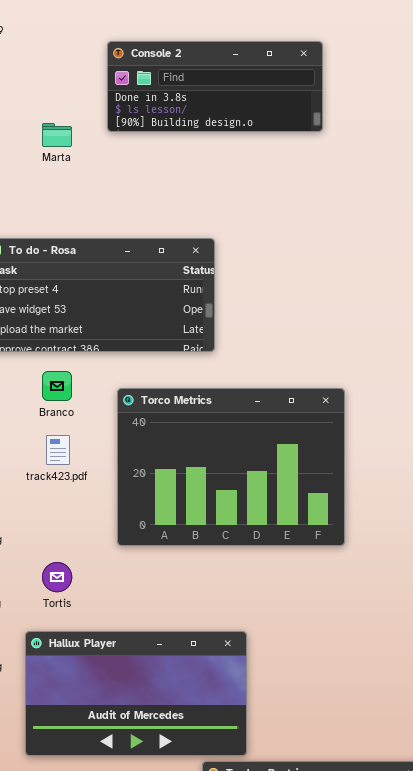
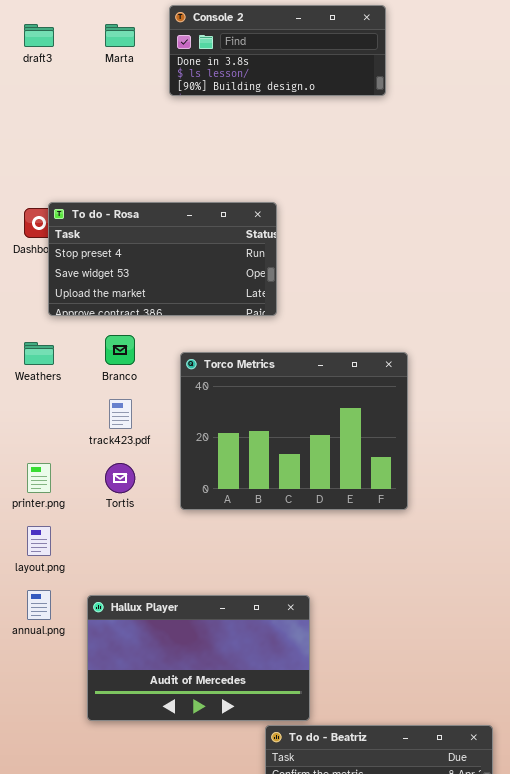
Marta: [42,123,72,147] -> [105,24,135,47], moved
Tortis: [42,562,72,592] -> [105,463,135,493], moved

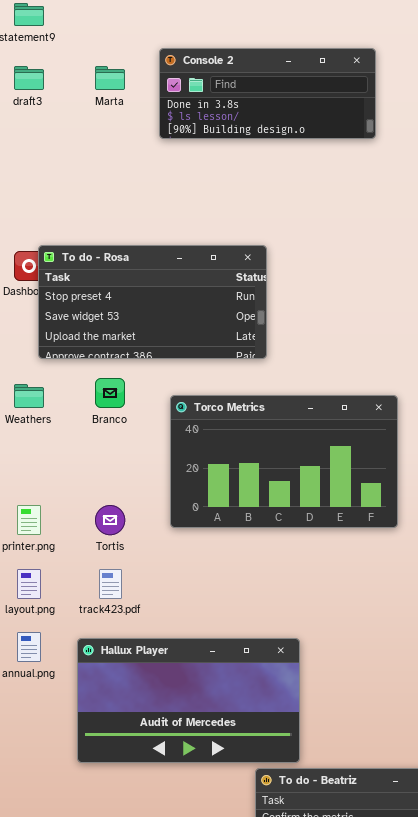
Torco Metrics: [180,352,408,510] -> [170,395,398,528], resized
track423.pdf: [109,399,132,429] -> [99,569,122,599], moved

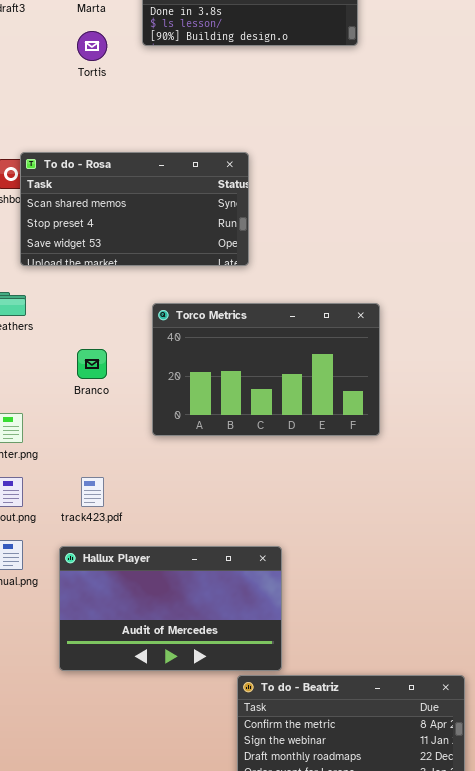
To do - Rosa: [38,245,267,359] -> [20,152,249,266], scrolled up 1 row
Branco: [95,378,125,408] -> [77,349,107,379], moved
Tortis: [95,505,125,535] -> [77,31,107,61], moved

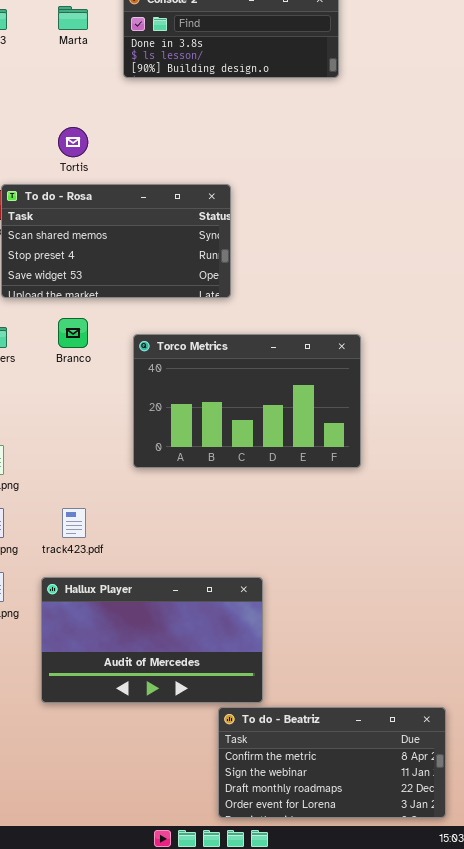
Tortis: [77,31,107,61] -> [58,127,88,157], moved
Branco: [77,349,107,379] -> [58,318,88,348], moved

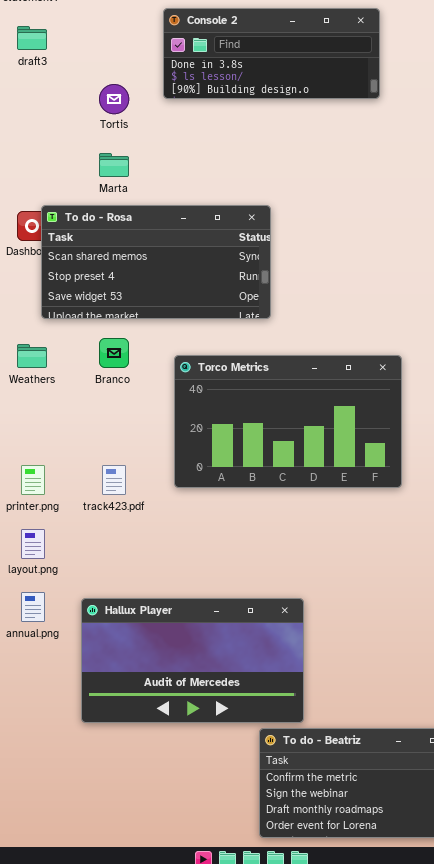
Marta: [58,6,88,30] -> [99,153,129,177], moved
Tortis: [58,127,88,157] -> [99,84,129,114], moved
track423.pdf: [62,508,86,538] -> [102,465,126,495], moved

